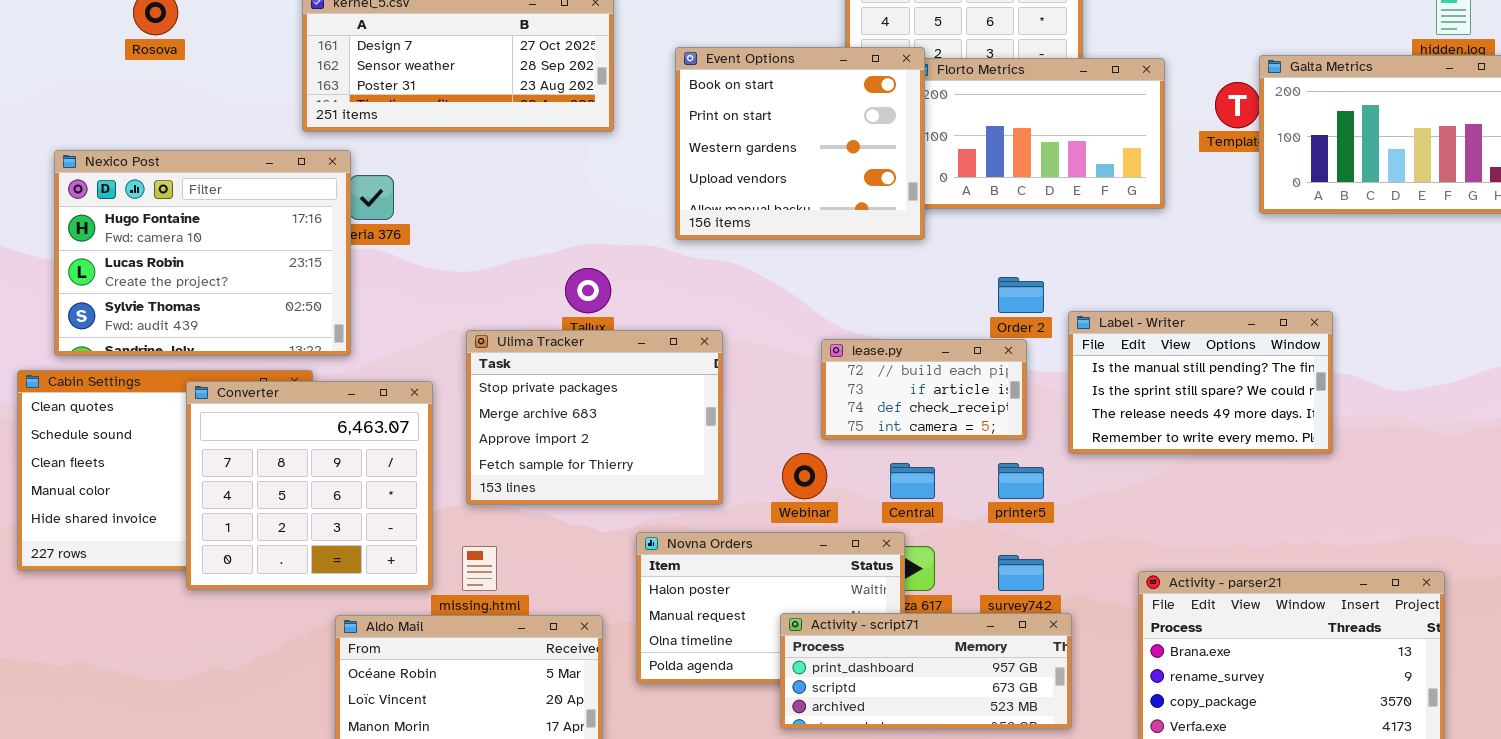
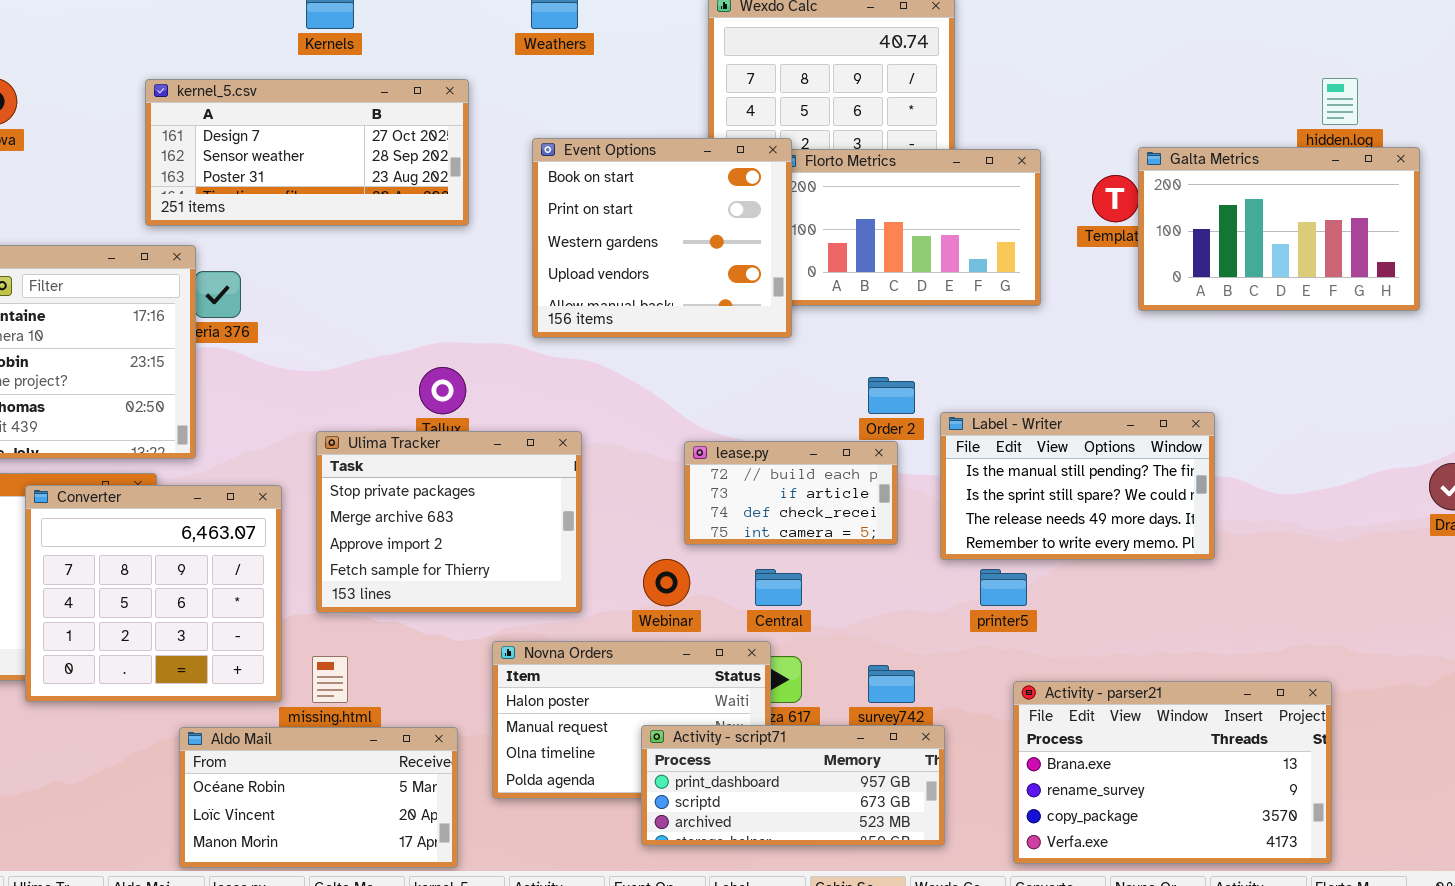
printer5: [998,463,1044,499] -> [980,569,1027,606], moved

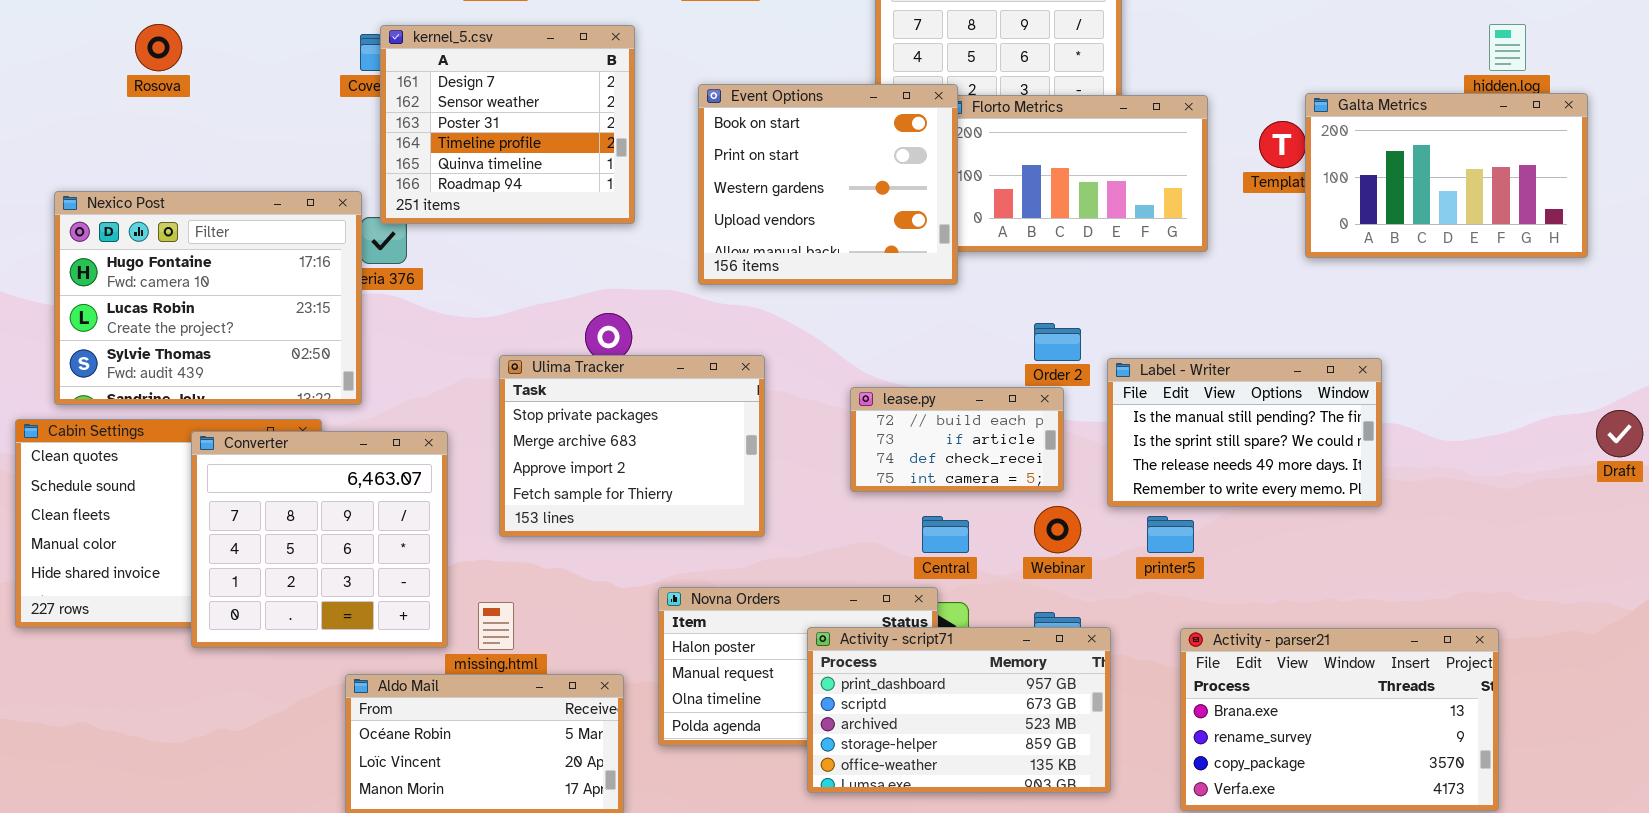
kernel_5.csv: [145,79,469,226] -> [380,25,635,224], resized
Ulima Tracker: [316,431,582,613] -> [499,355,765,537], moved
Webinar: [643,559,690,606] -> [1034,506,1081,553], moved
Activity - script71: [641,725,945,846] -> [807,627,1111,793], resized

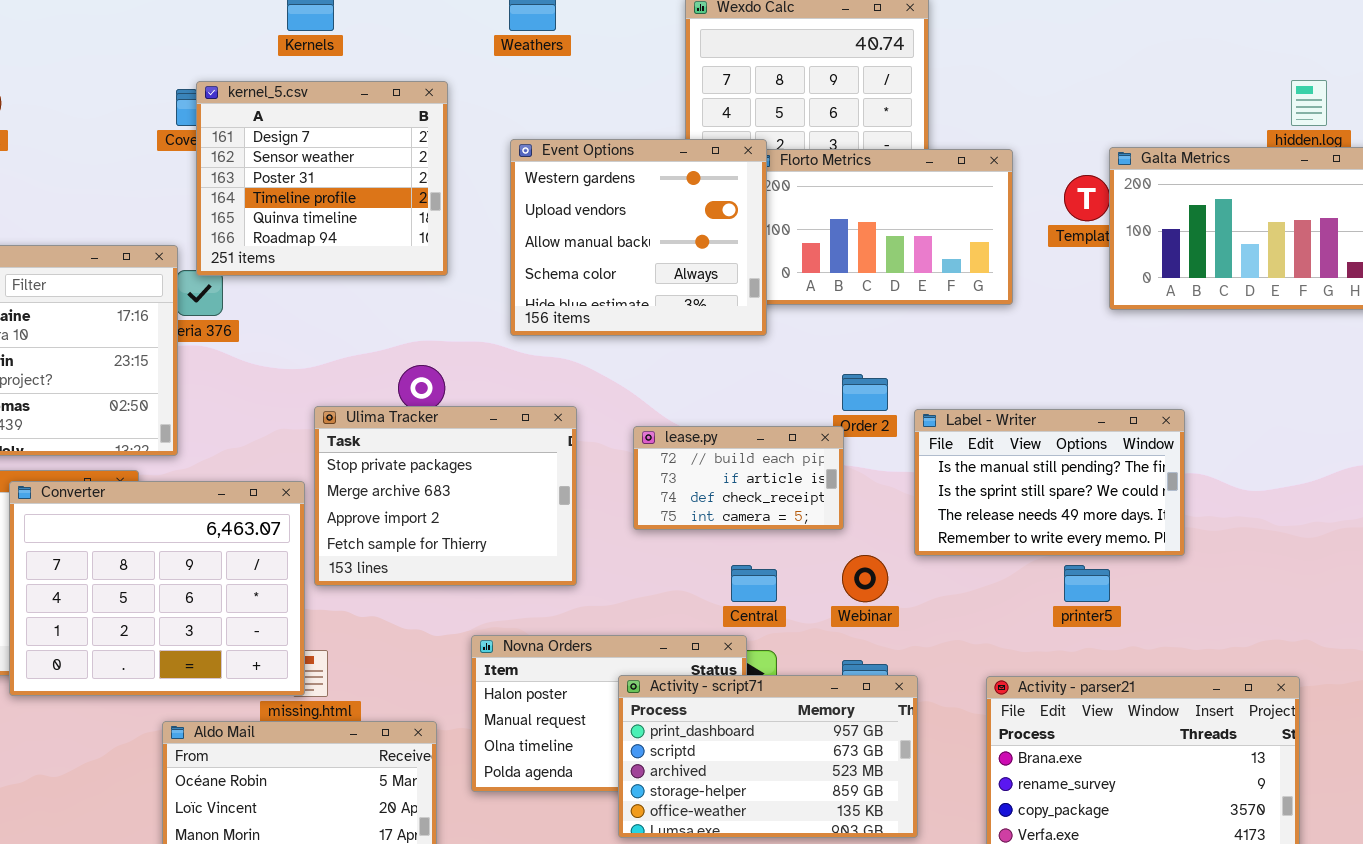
Event Options: [698,84,958,285] -> [510,139,767,336], scrolled down 2 rows
lease.py: [850,387,1064,492] -> [633,426,844,530], moved
Converter: [191,431,448,648] -> [9,481,305,696], resized
printer5: [1147,516,1194,553] -> [1064,565,1110,602], moved

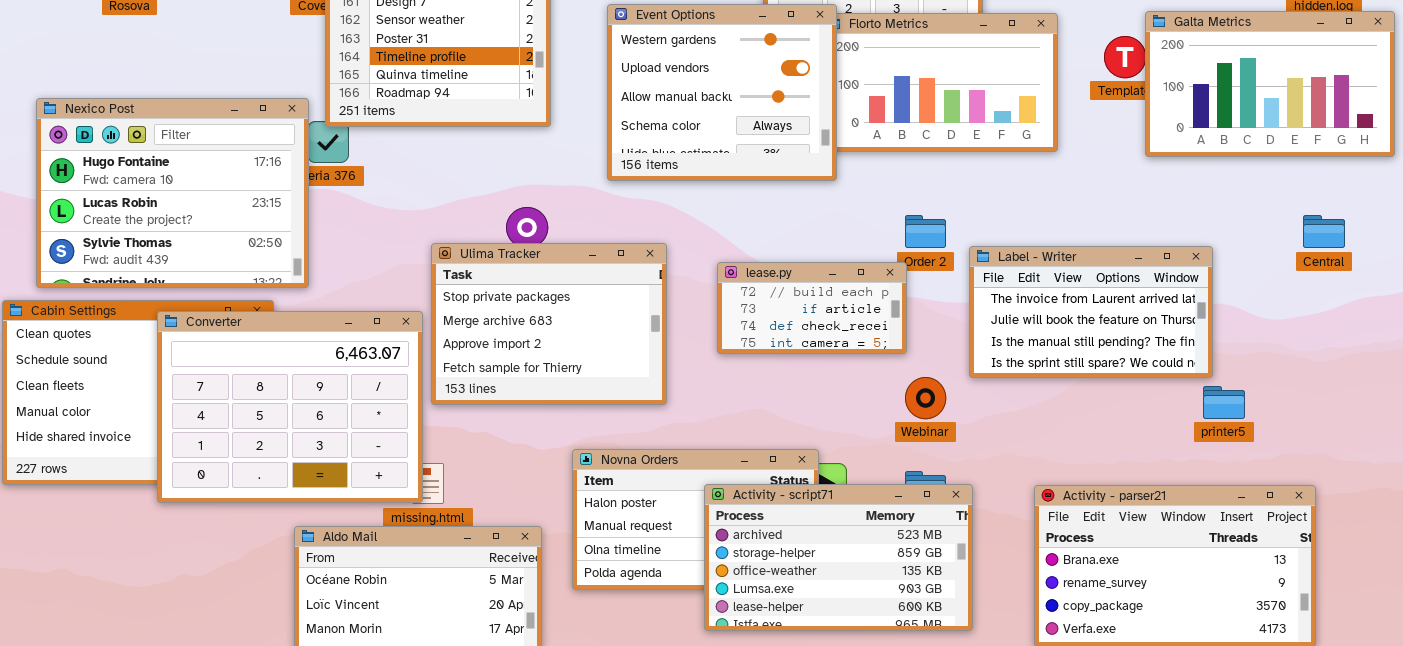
Label - Writer: [914,409,1185,556] -> [969,246,1213,378], scrolled up 2 rows
Central: [731,565,777,602] -> [1303,215,1345,248], moved
printer5: [1064,565,1110,602] -> [1203,386,1245,419], moved
Activity - script71: [618,675,918,838] -> [704,484,973,631], scrolled down 2 rows

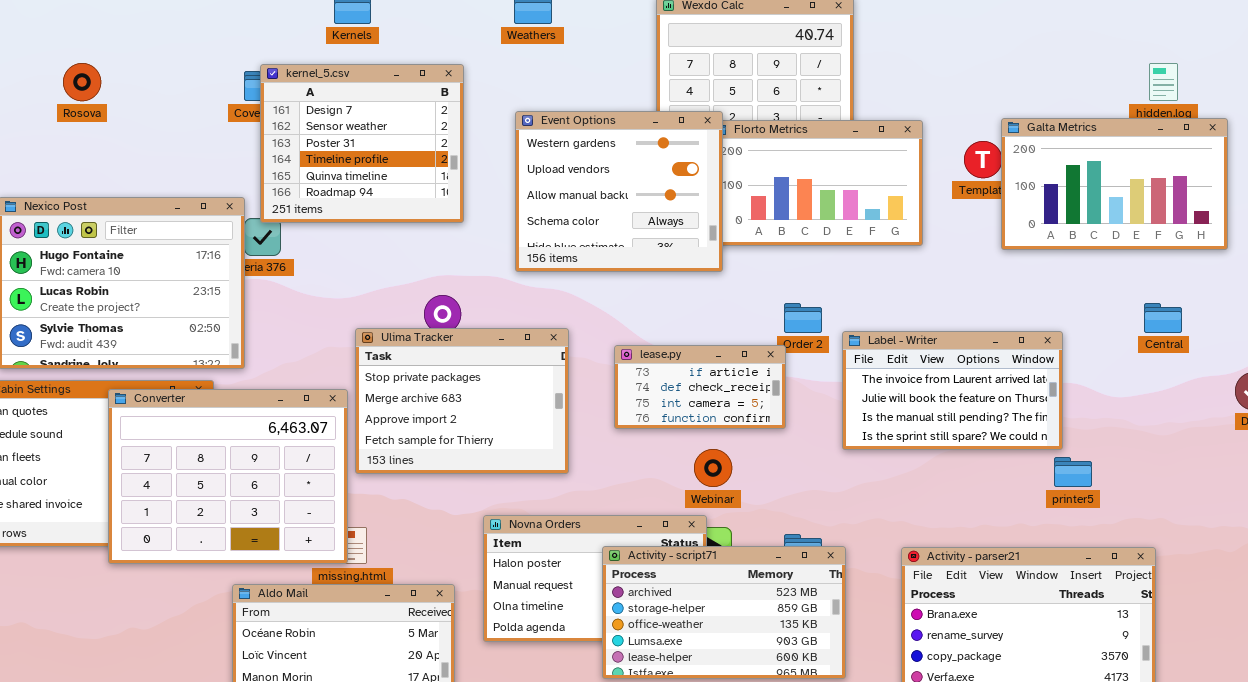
lease.py: [717,262,907,354] -> [614,345,786,429], scrolled down 1 row
Webinar: [905,377,946,419] -> [694,449,732,487], moved

